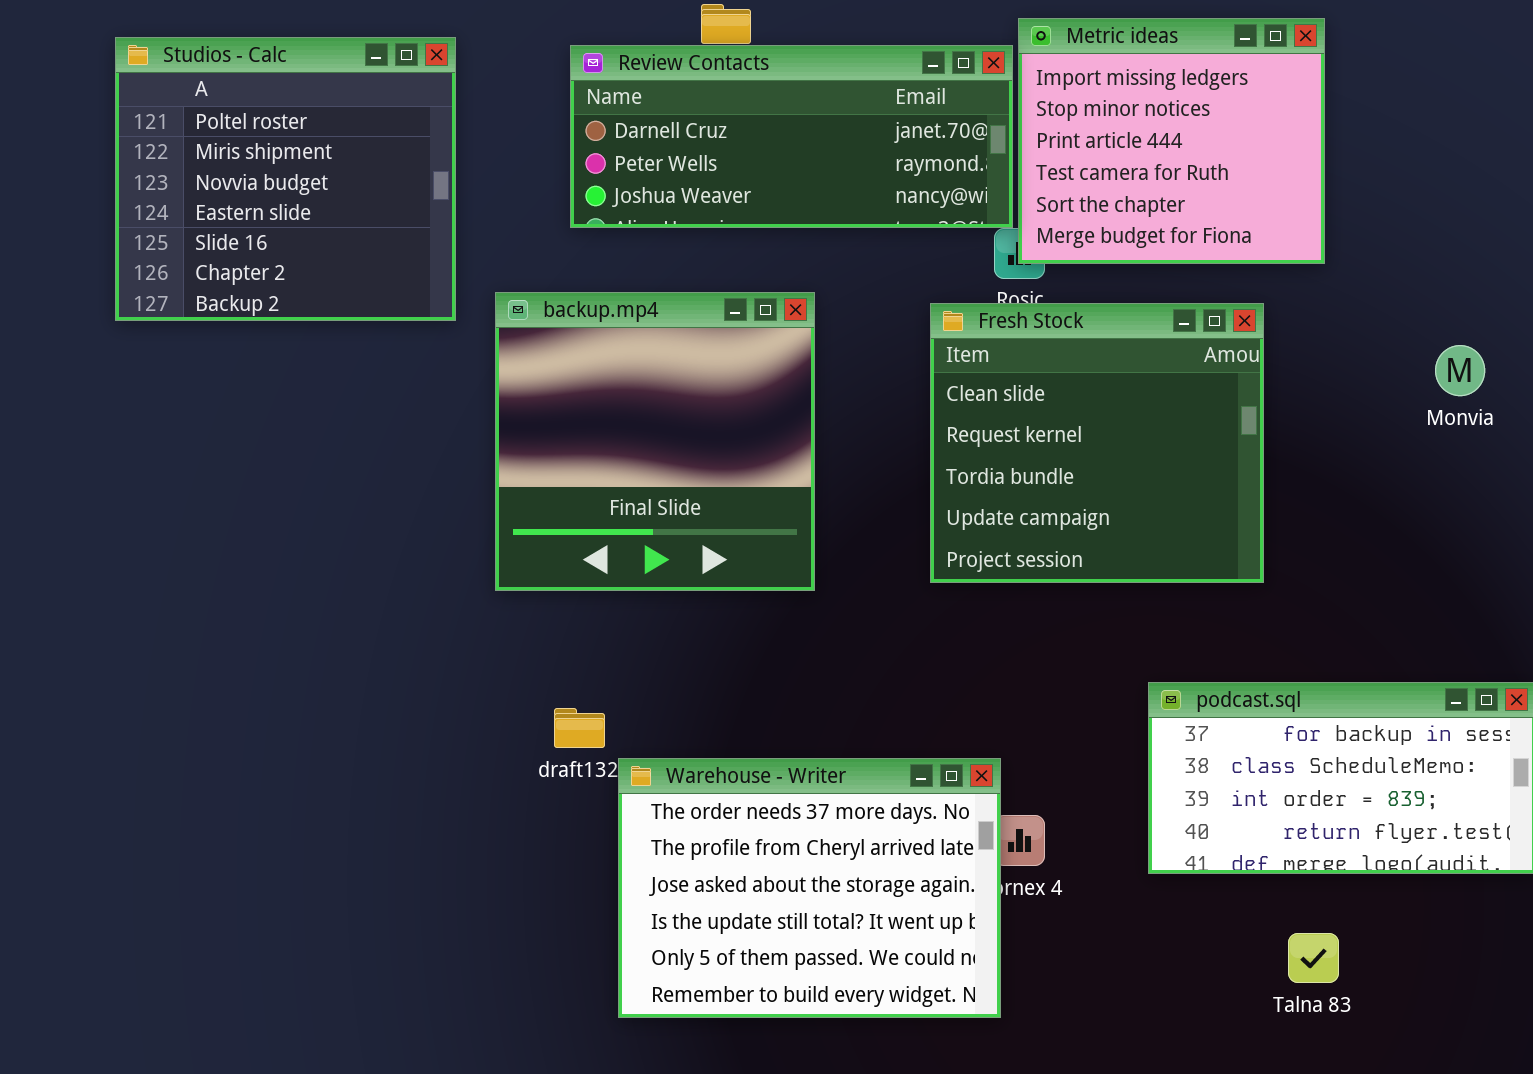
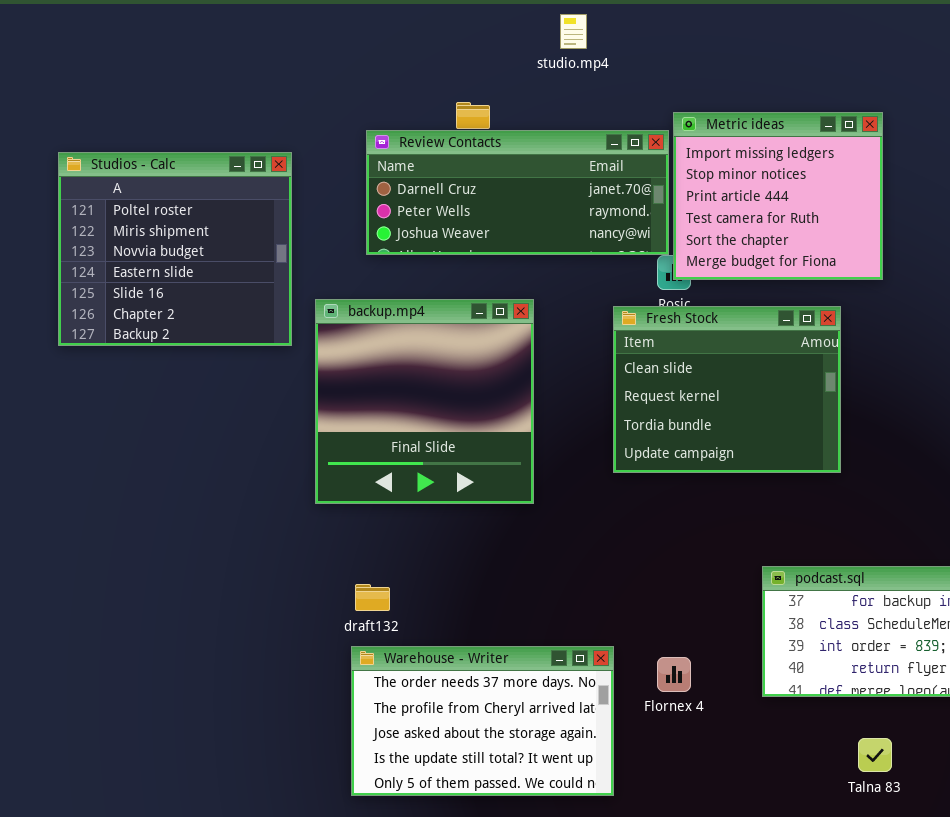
Studios - Calc: [115,37,456,321] -> [58,152,292,346], moved
Fresh Stock: [930,303,1264,583] -> [613,306,841,473], resized
Warehouse - Writer: [618,758,1001,1018] -> [351,646,614,796], moved, resized

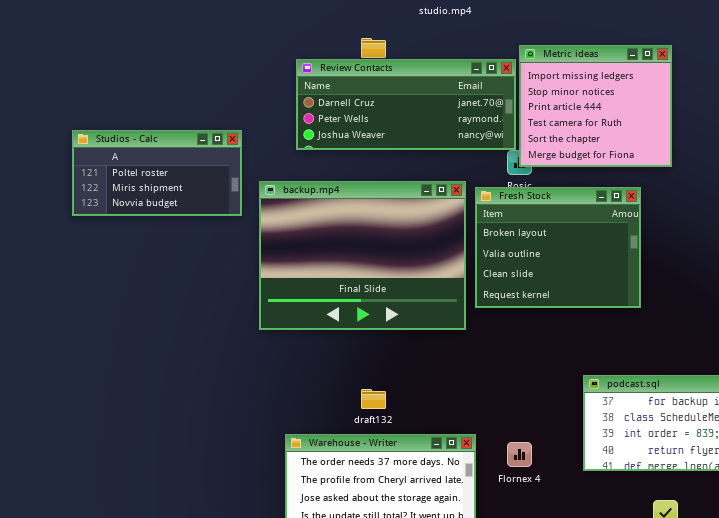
Studios - Calc: [58,152,292,346] -> [72,130,242,216], resized
backup.mp4: [315,299,534,504] -> [259,181,466,330], resized
Fresh Stock: [613,306,841,473] -> [475,187,641,308], scrolled up 2 rows
draft132: [355,584,390,611] -> [361,389,386,409], moved

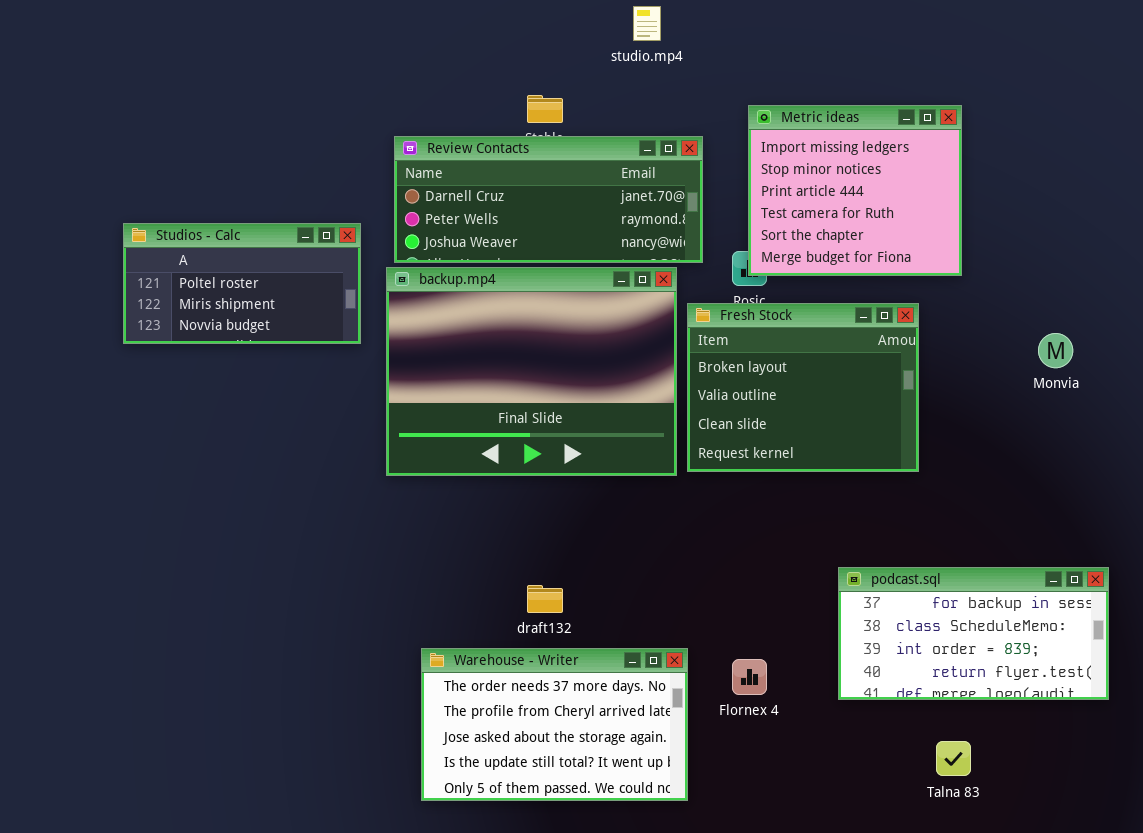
Review Contacts: [296,59,516,150] -> [394,136,703,263], moved
backup.mp4: [259,181,466,330] -> [386,267,677,476], moved

